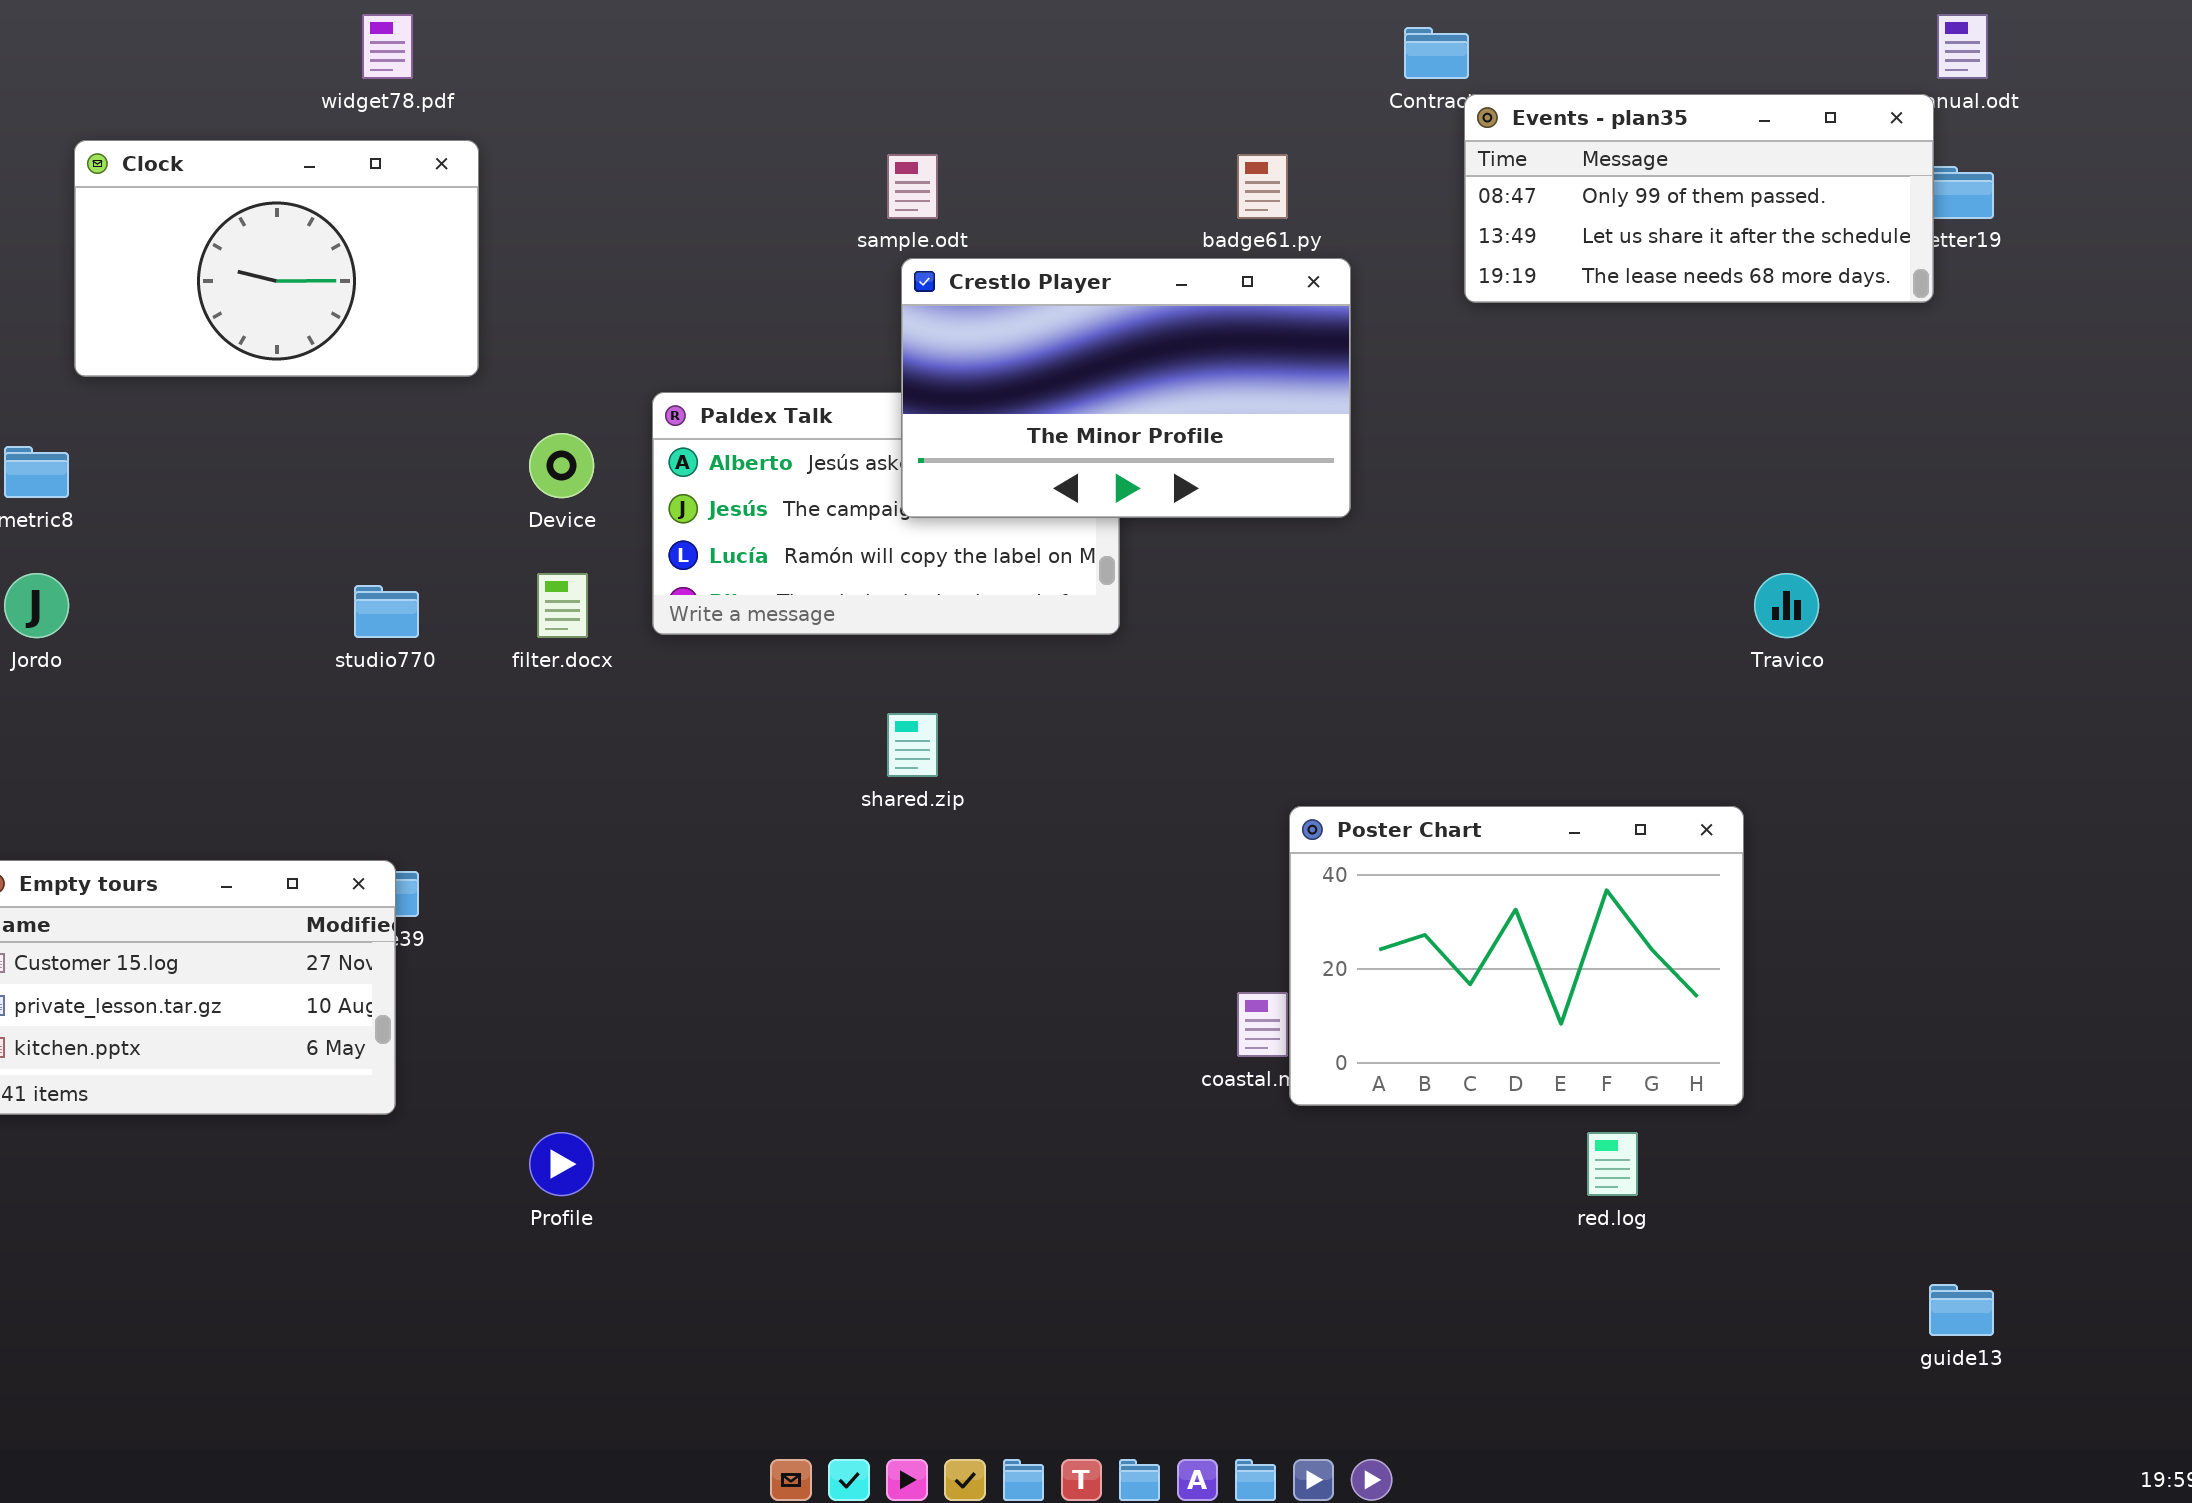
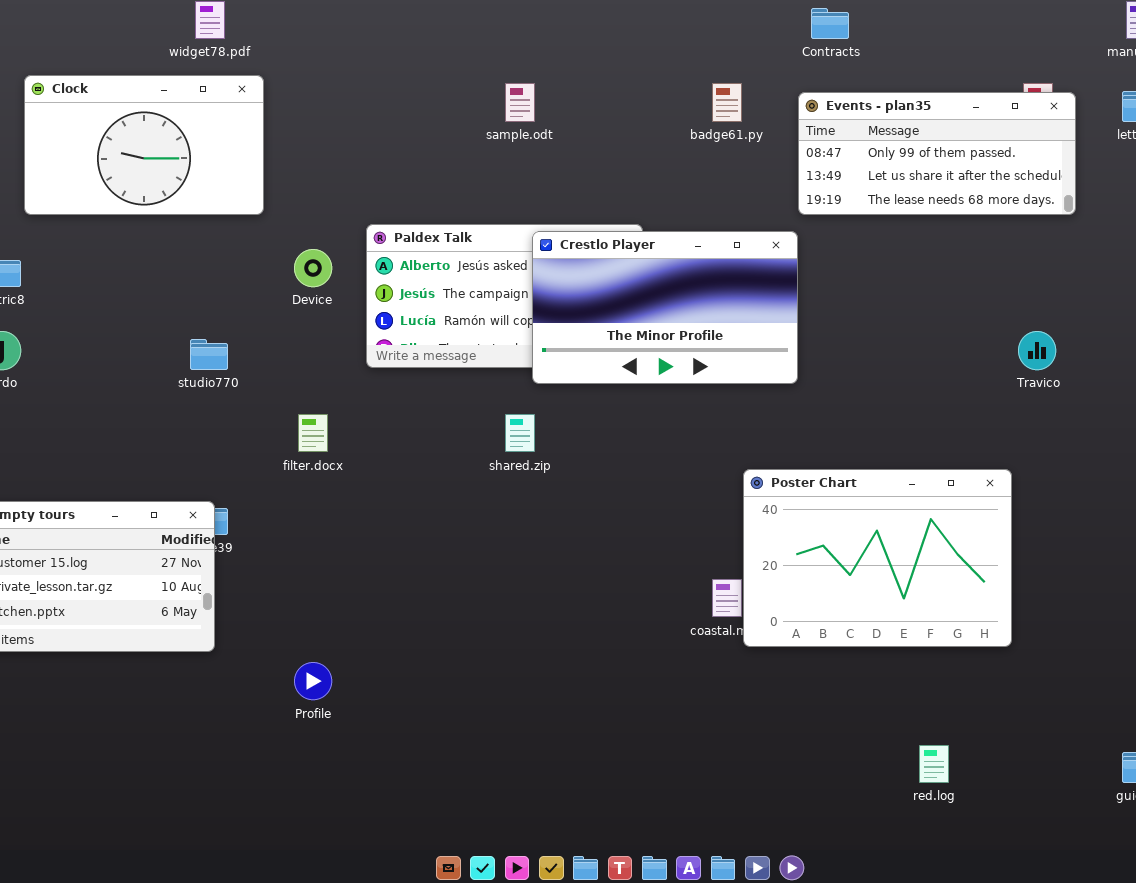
Events - plan35: [1464,94,1934,303] -> [798,92,1076,215], moved
Crestlo Player: [901,258,1351,518] -> [532,231,798,384], moved
filter.docx: [537,573,588,638] -> [298,414,328,452], moved
red.log: [1587,1132,1638,1196] -> [919,745,949,783], moved

